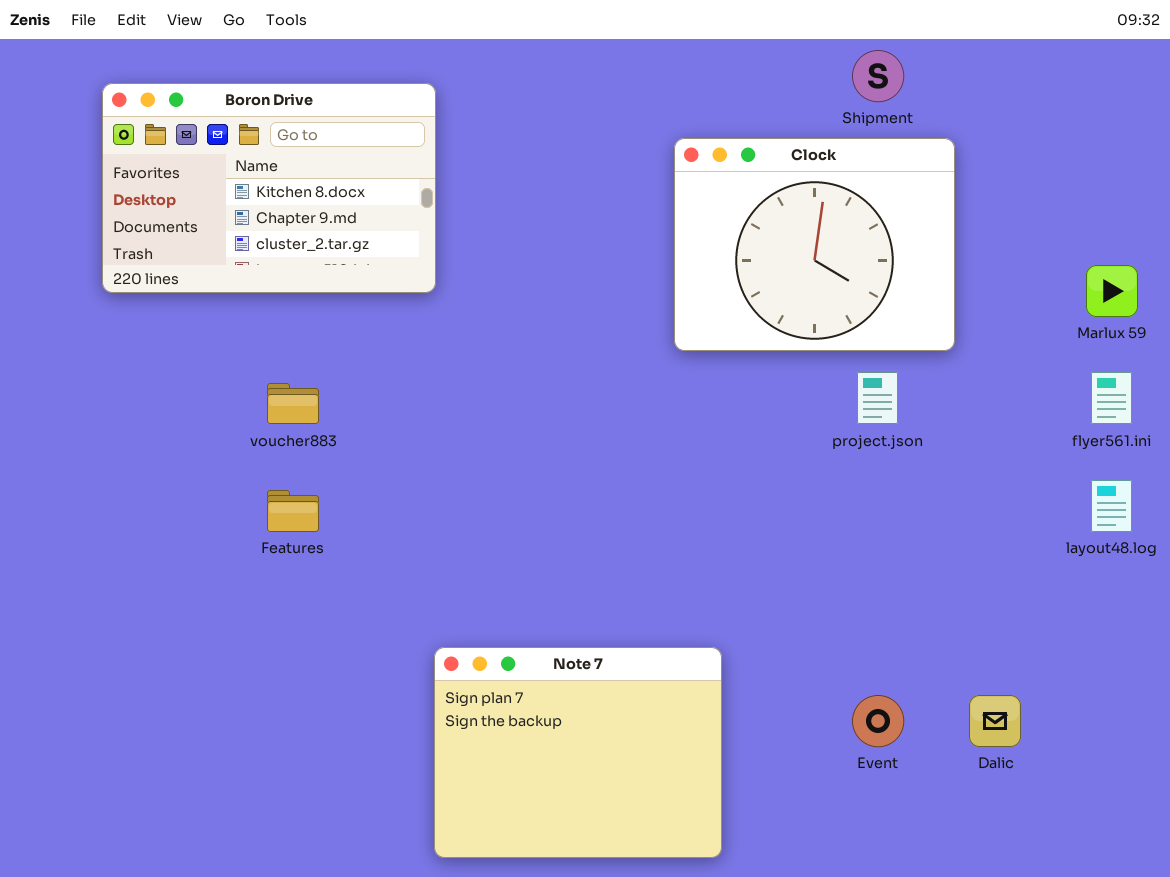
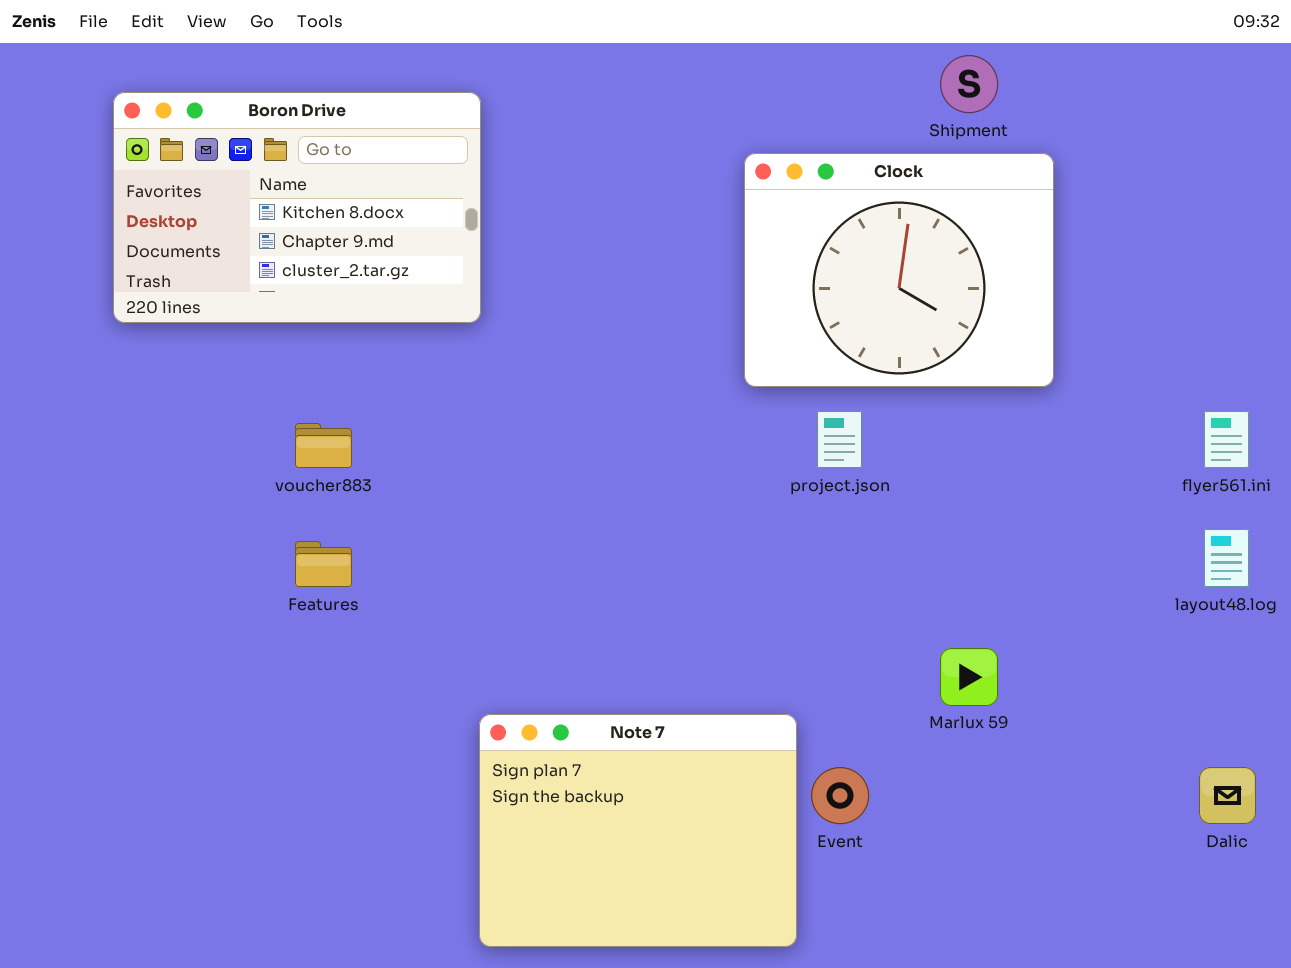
Marlux 59: [1086,265,1138,317] -> [940,648,998,706], moved
project.json: [857,372,898,424] -> [817,411,862,468], moved
Event: [852,695,904,747] -> [811,767,869,824], moved
Dalic: [969,695,1021,747] -> [1199,767,1256,824], moved

